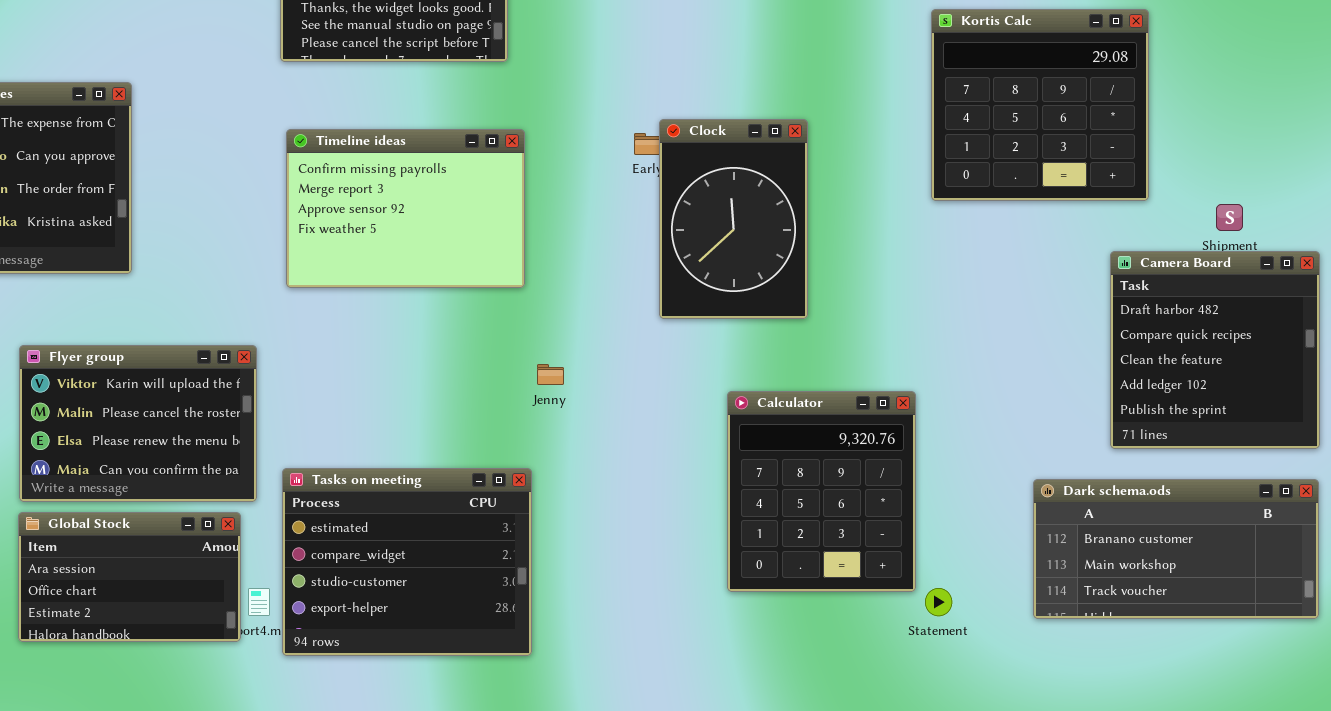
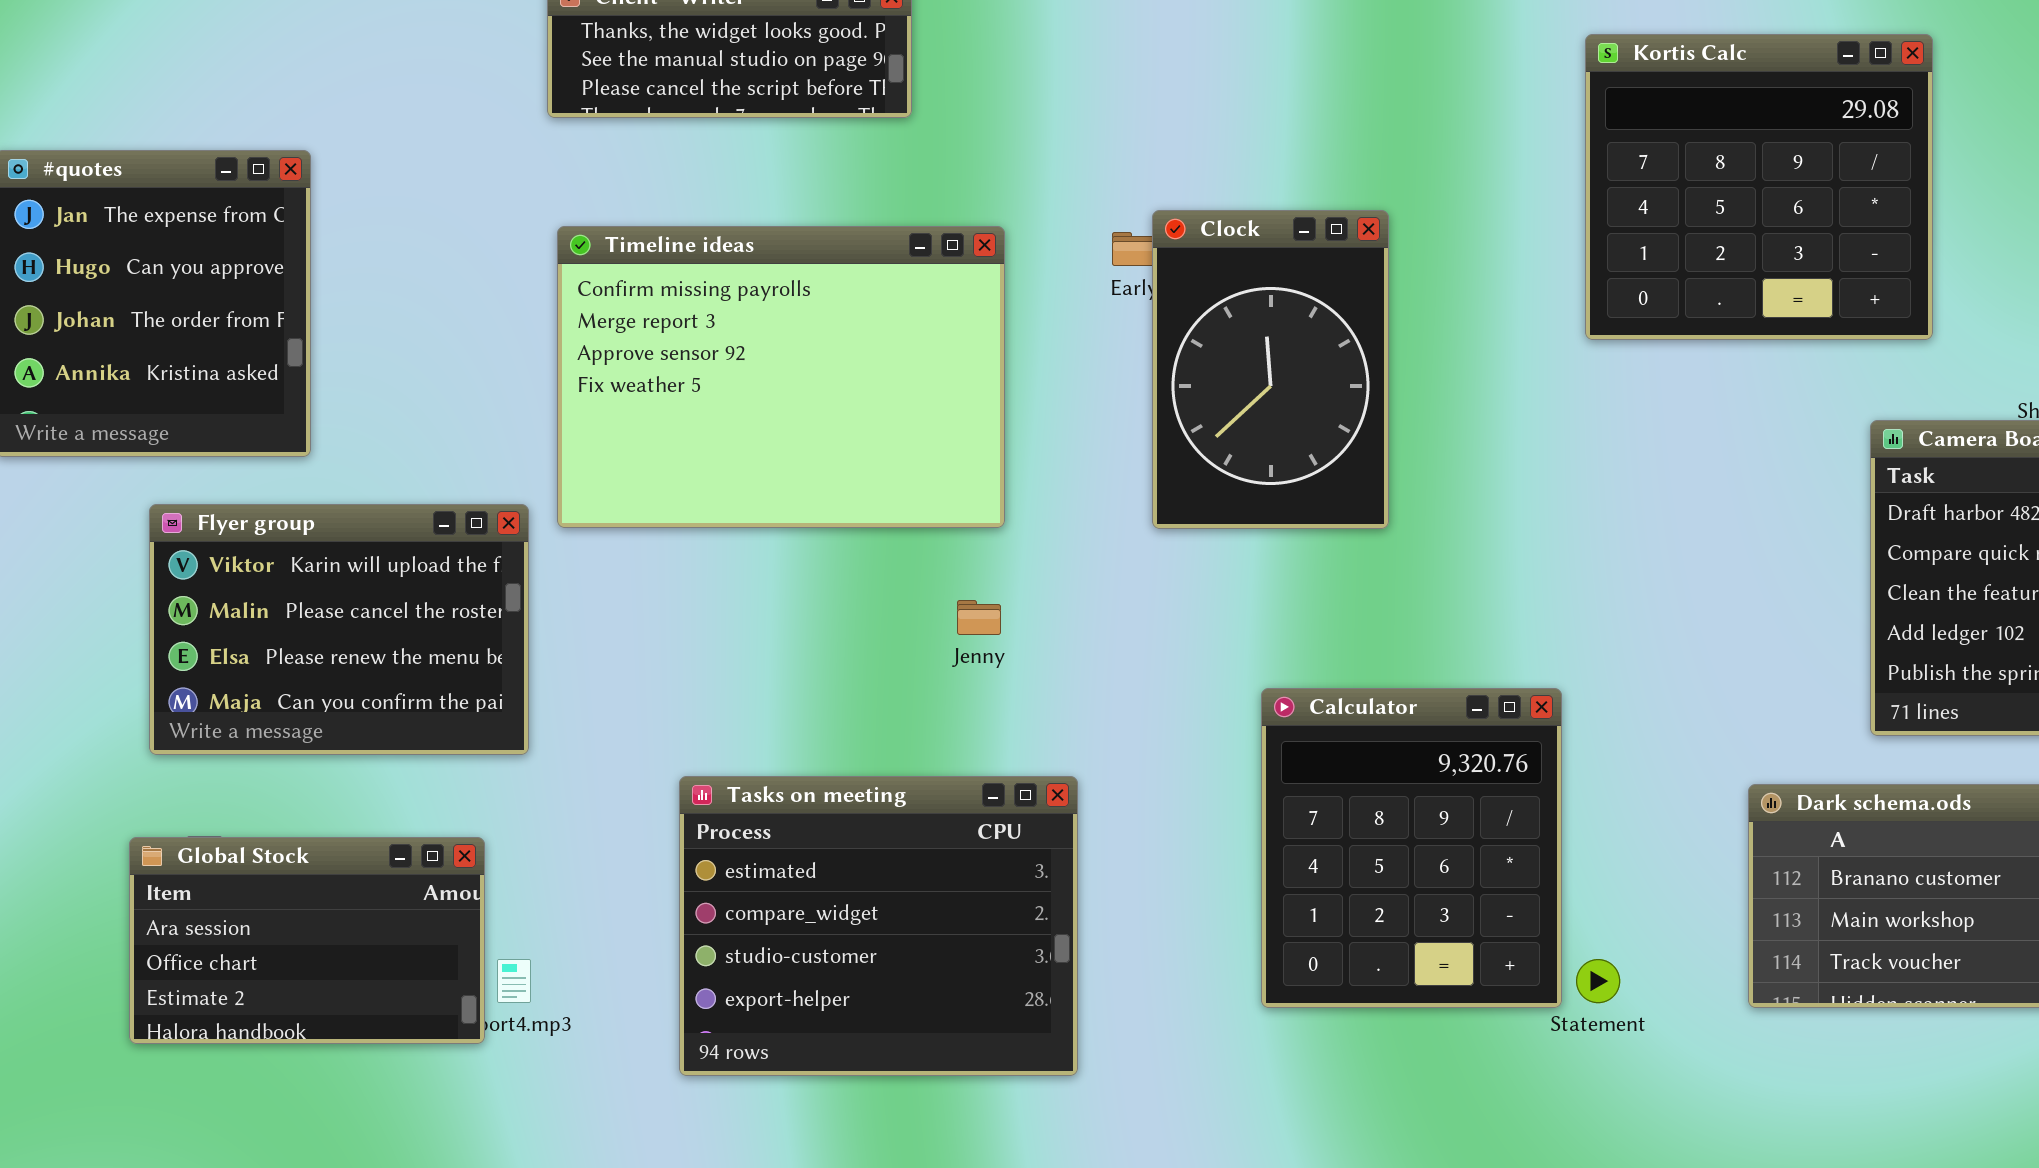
Timeline ideas: [286,129,525,288] -> [557,226,1005,528], resized
Flyer group: [19,345,257,502] -> [149,504,529,755], moved
Calculator: [727,391,916,592] -> [1261,688,1562,1008], moved
Tasks on meeting: [282,468,532,656] -> [679,776,1078,1076], moved

